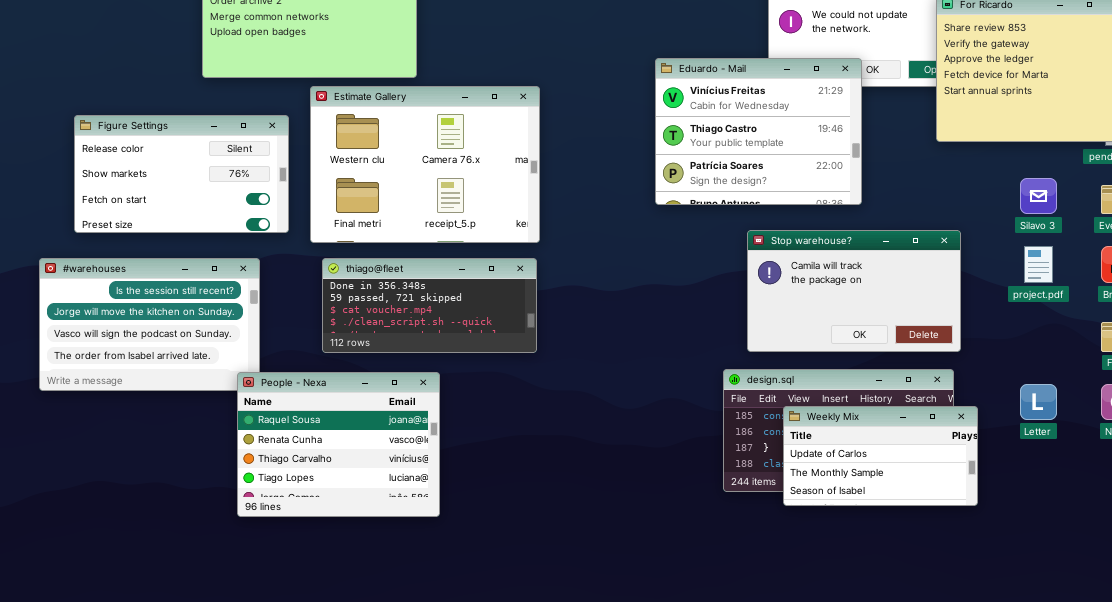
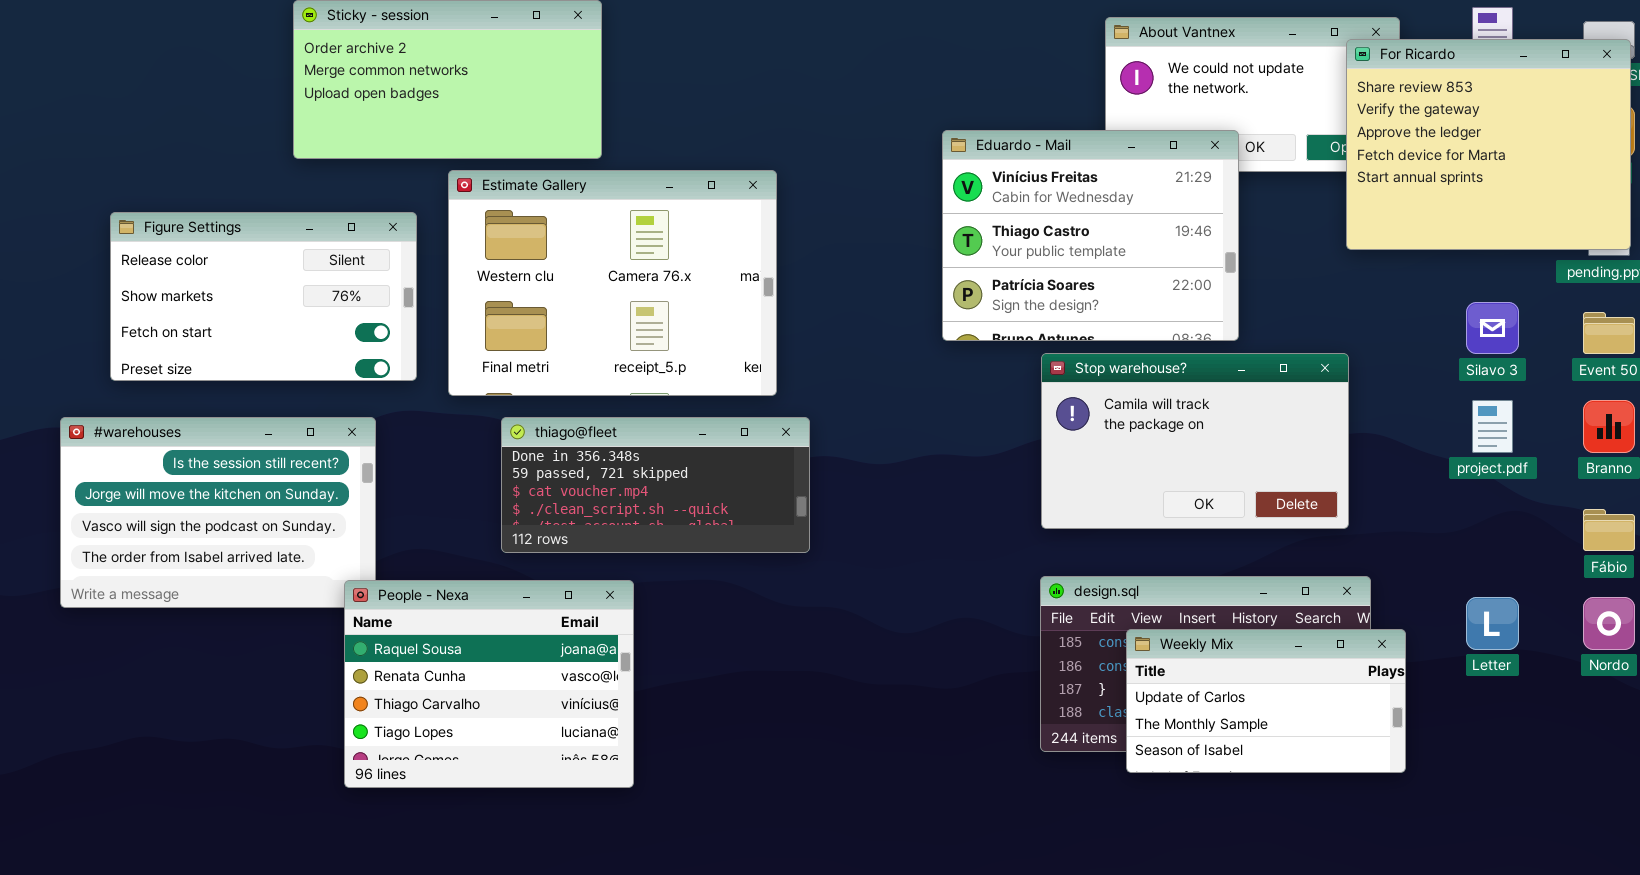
Stop warehouse?: [747,230,961,352] -> [1041,353,1349,529], moved
thiago@fleet: [322,258,537,353] -> [501,417,810,553], moved

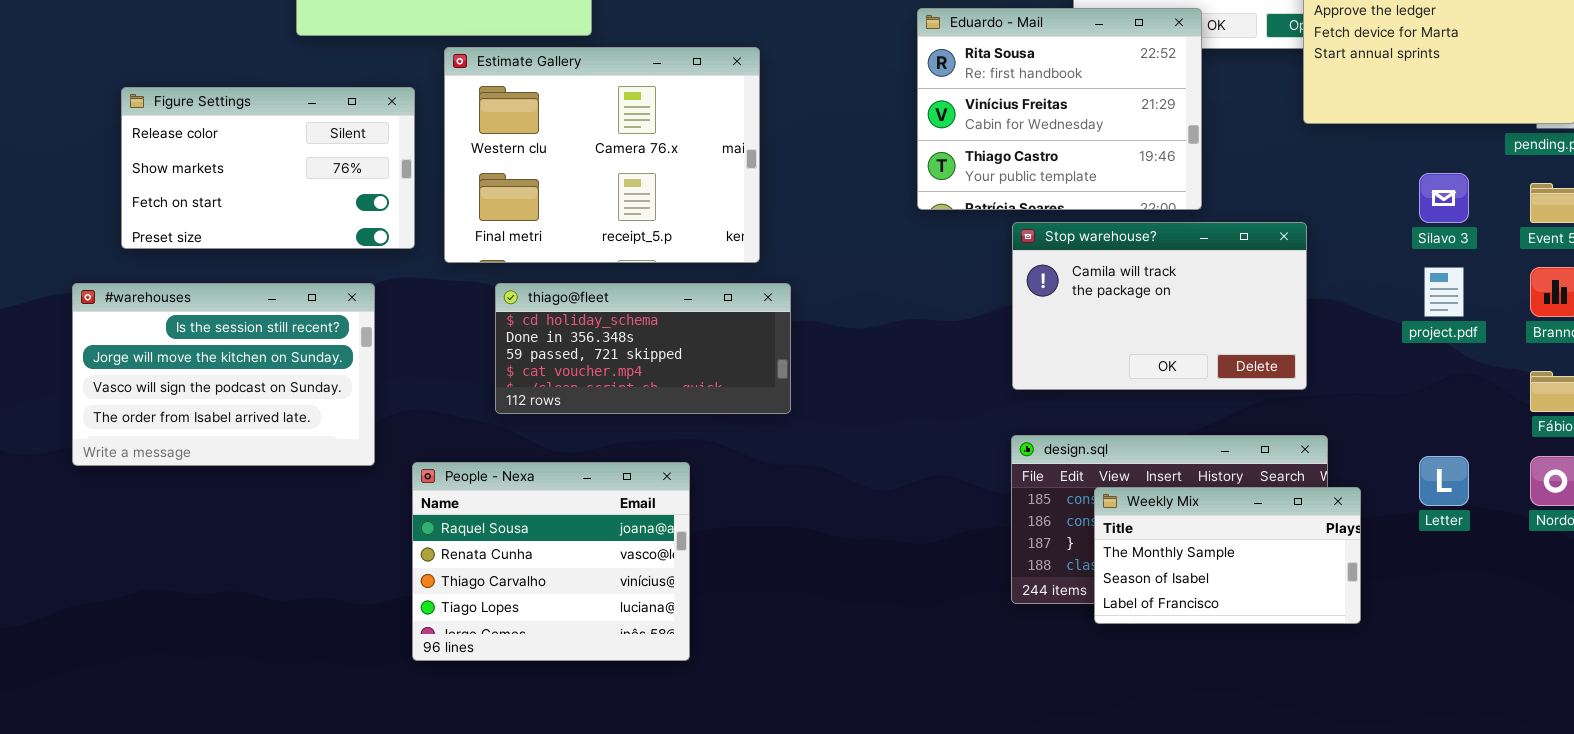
Eduardo - Mail: [942,130,1239,341] -> [917,8,1202,210], scrolled up 1 row
thiago@fleet: [501,417,810,553] -> [495,283,791,414], scrolled up 1 row
People - Nexa: [344,580,634,788] -> [412,462,690,661], moved
Weekly Mix: [1126,629,1406,773] -> [1094,487,1361,624], scrolled down 1 row

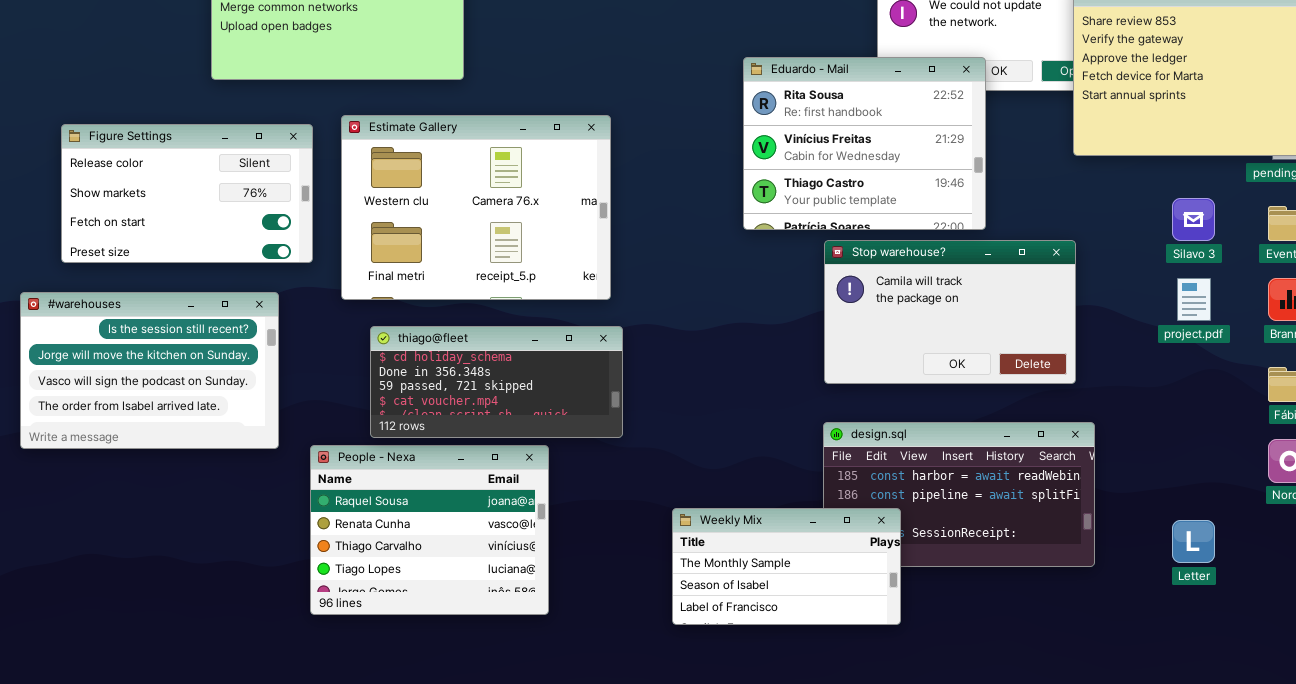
Estimate Gallery: [444,47,760,263] -> [341,115,611,300], moved
thiago@fleet: [495,283,791,414] -> [370,326,623,438], moved
Letter: [1419,456,1469,506] -> [1172,520,1215,563], moved
Weekly Mix: [1094,487,1361,624] -> [672,508,901,625], moved

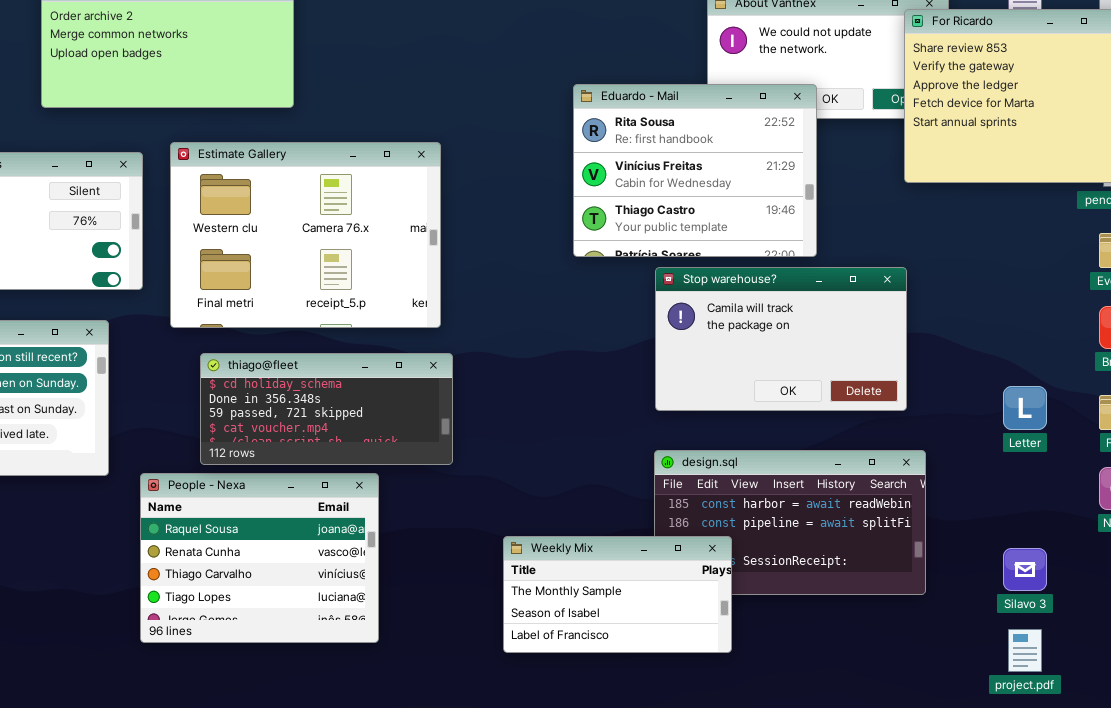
Silavo 3: [1172,198,1215,241] -> [1003,548,1047,591], moved
project.pdf: [1177,278,1211,321] -> [1008,629,1042,672], moved
Letter: [1172,520,1215,563] -> [1003,386,1047,430], moved

